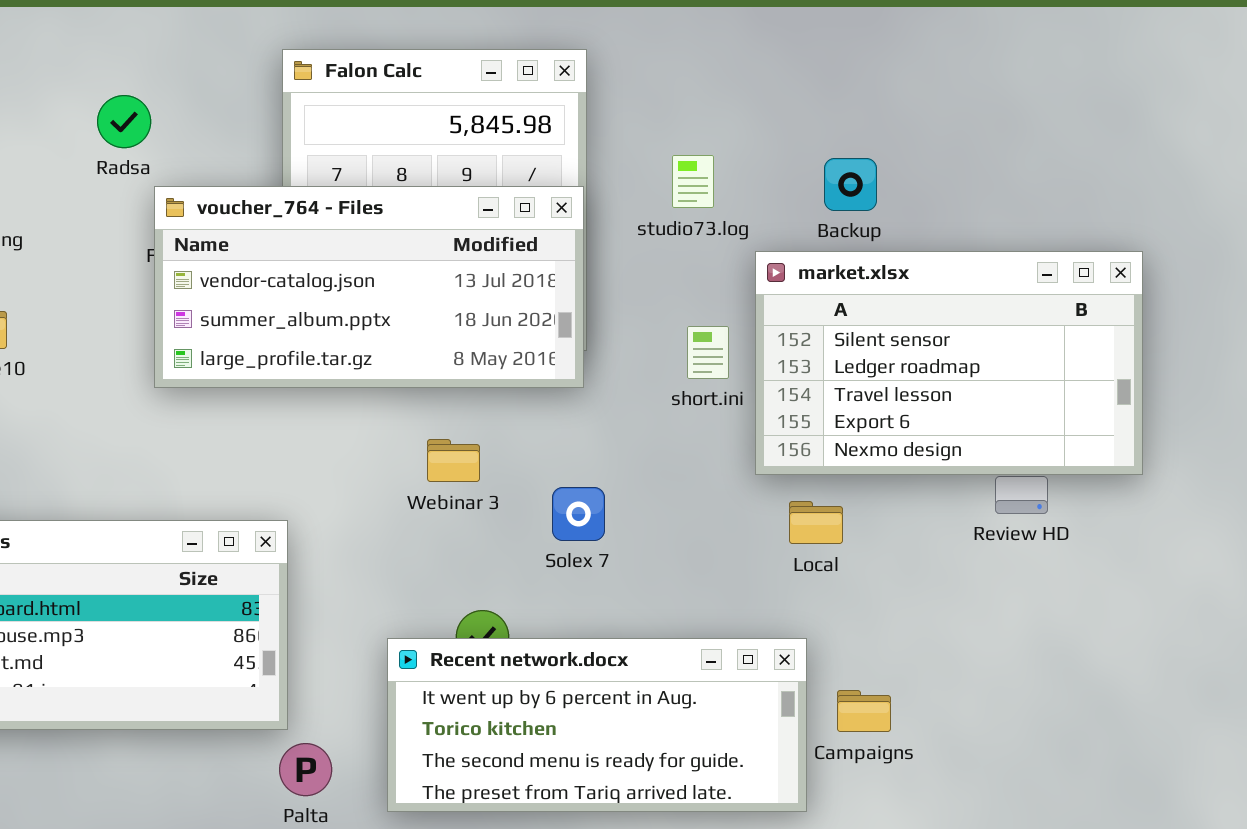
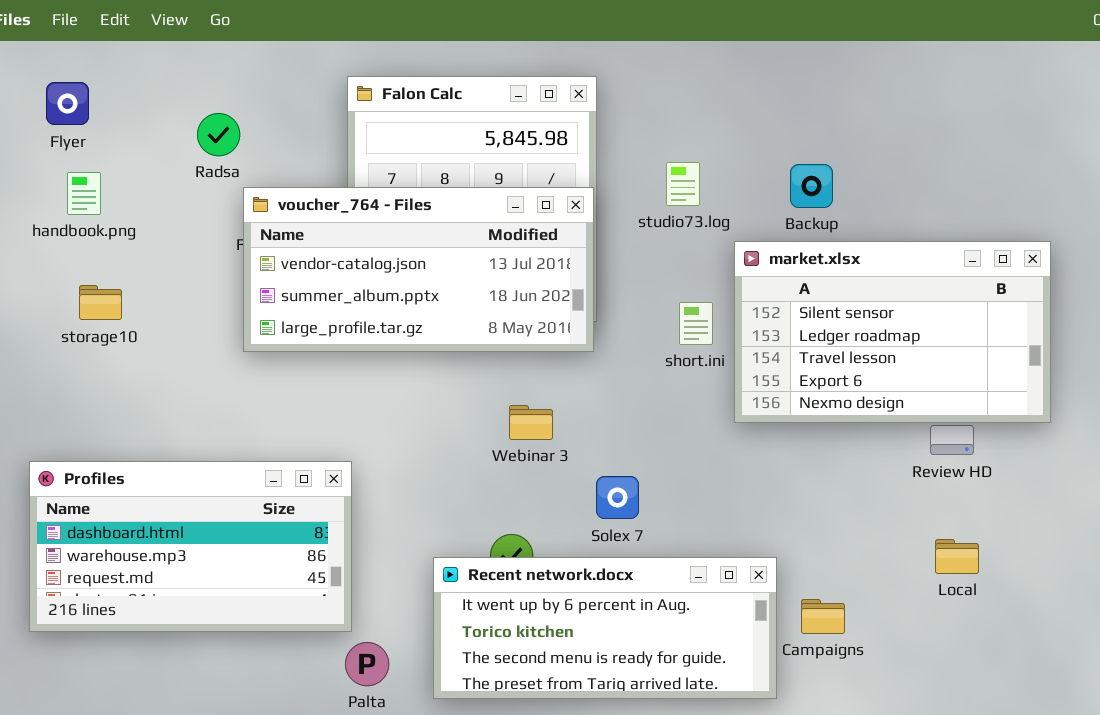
Webinar 3: [427,439,480,482] -> [509,405,553,440], moved
Solex 7: [552,487,605,541] -> [596,476,639,519], moved
Local: [789,501,843,544] -> [935,539,979,574], moved

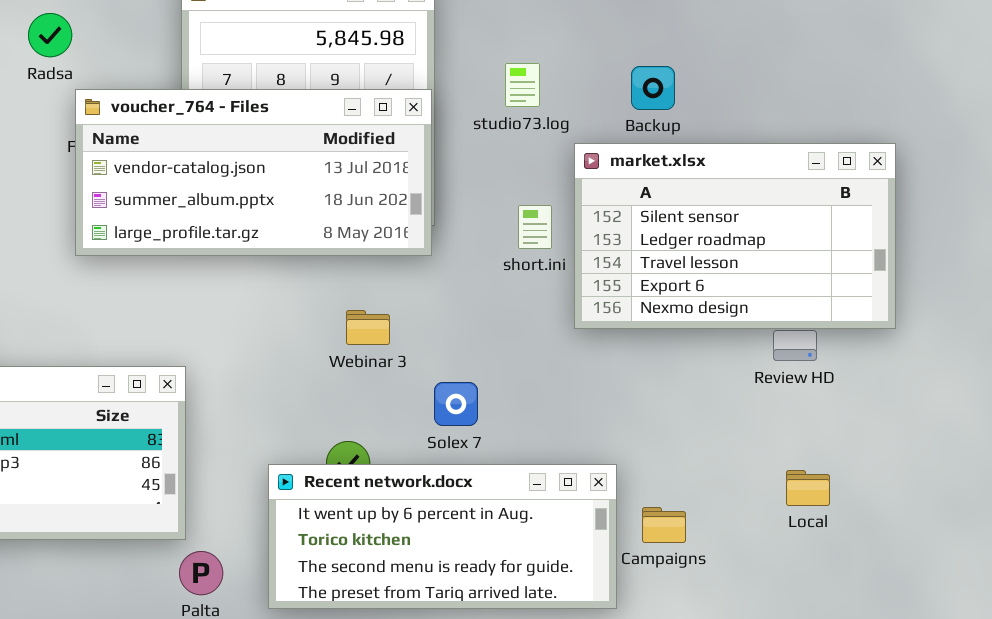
Local: [935,539,979,574] -> [786,470,830,506], moved

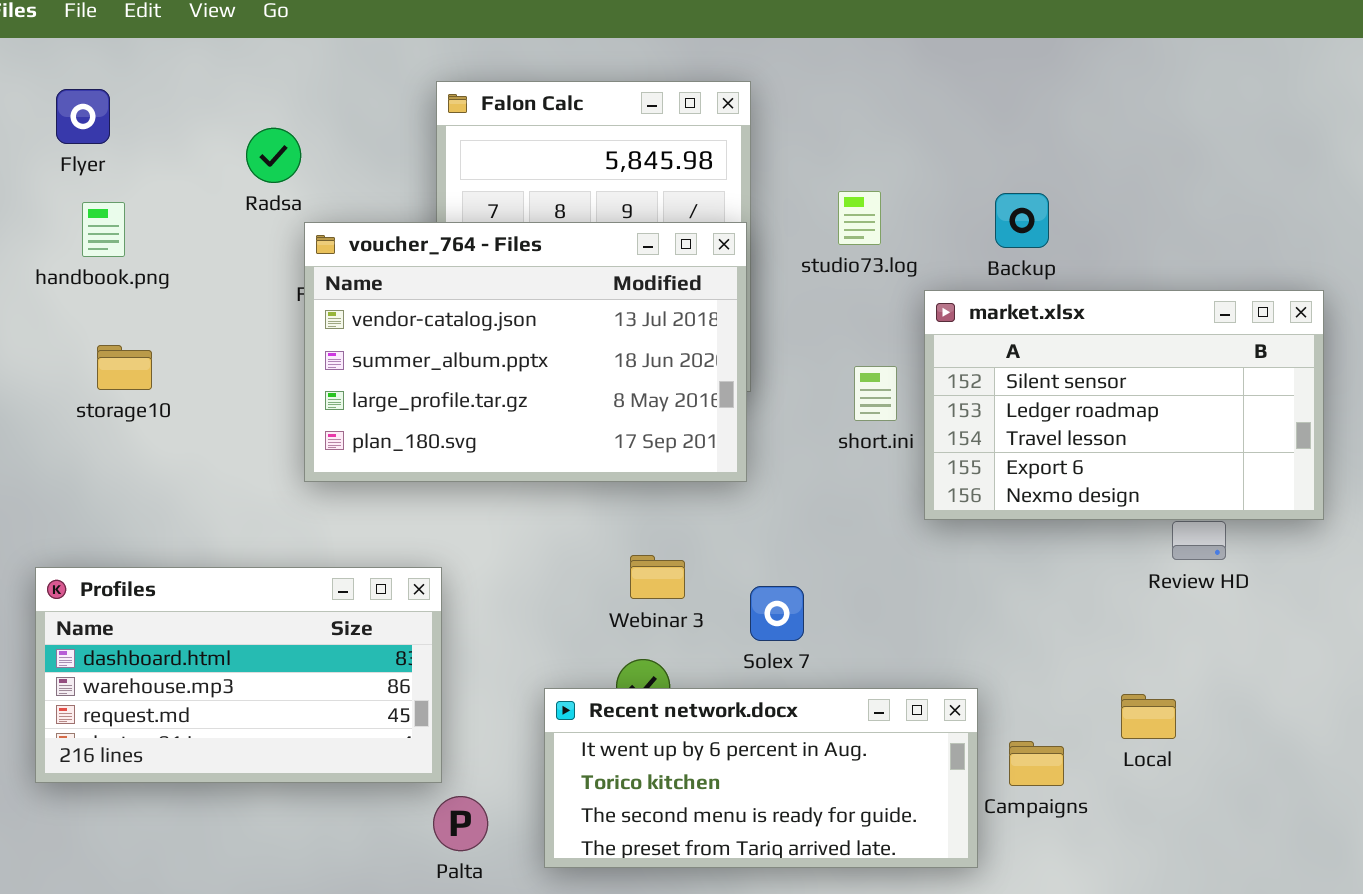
voucher_764 - Files: [75,89,432,256] -> [304,222,747,482], resized
Webinar 3: [346,310,390,345] -> [630,555,685,599], moved
Local: [786,470,830,506] -> [1121,694,1176,739], moved

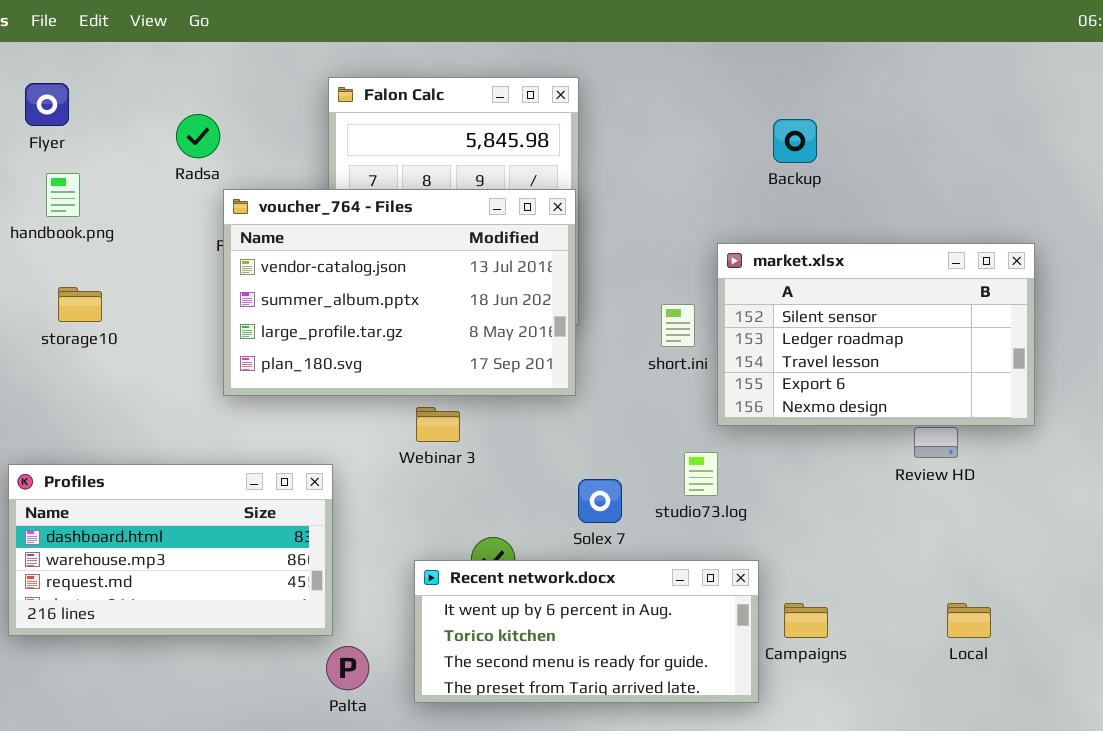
studio73.log: [838,191,881,245] -> [684,452,718,496], moved
Backup: [995,193,1049,248] -> [773,119,817,163], moved
Webinar 3: [630,555,685,599] -> [416,407,460,442], moved
Local: [1121,694,1176,739] -> [947,603,991,638], moved

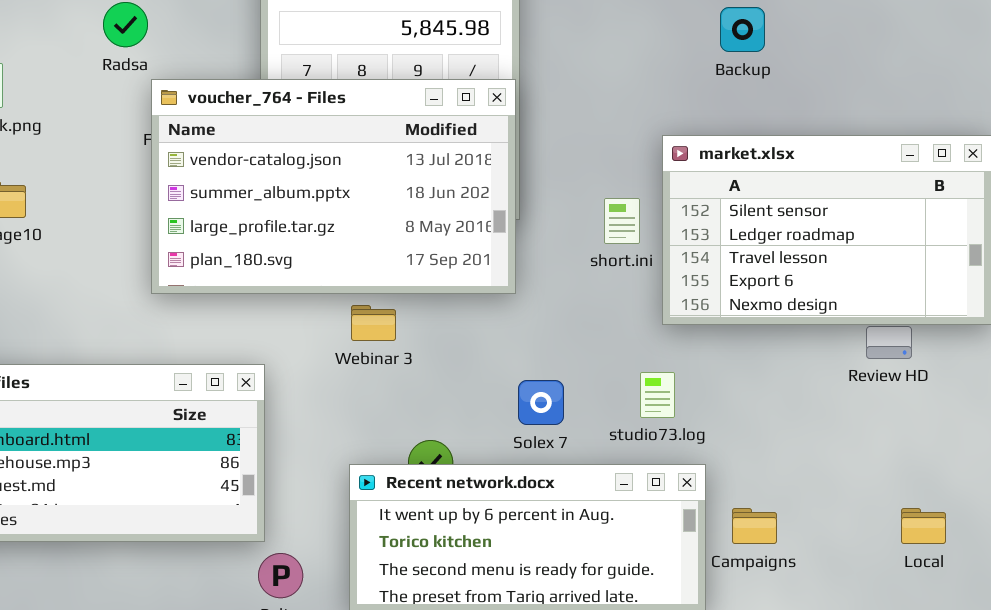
studio73.log: [684,452,718,496] -> [640,372,675,418], moved

